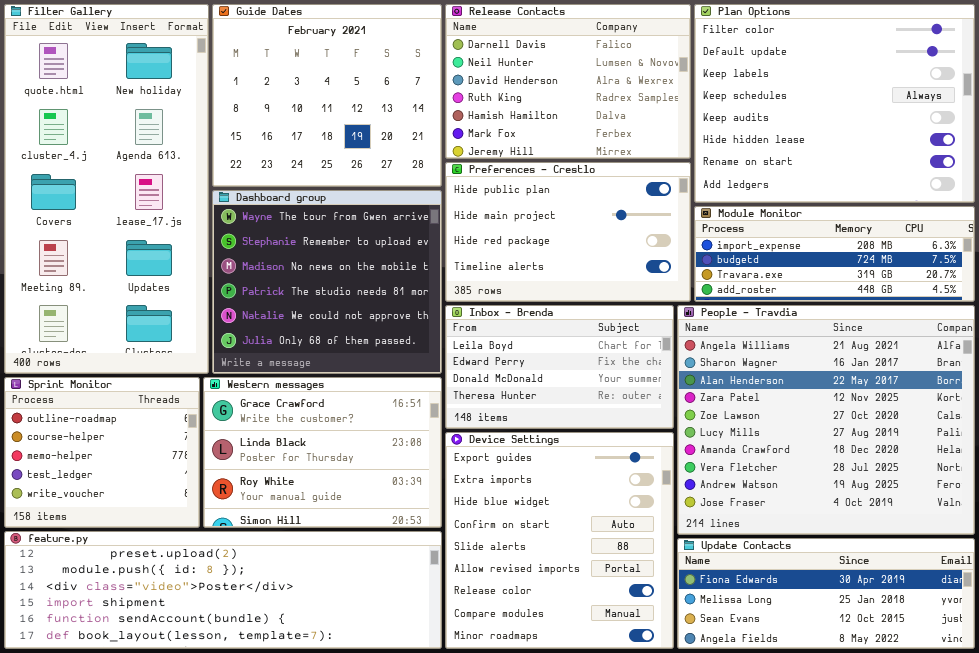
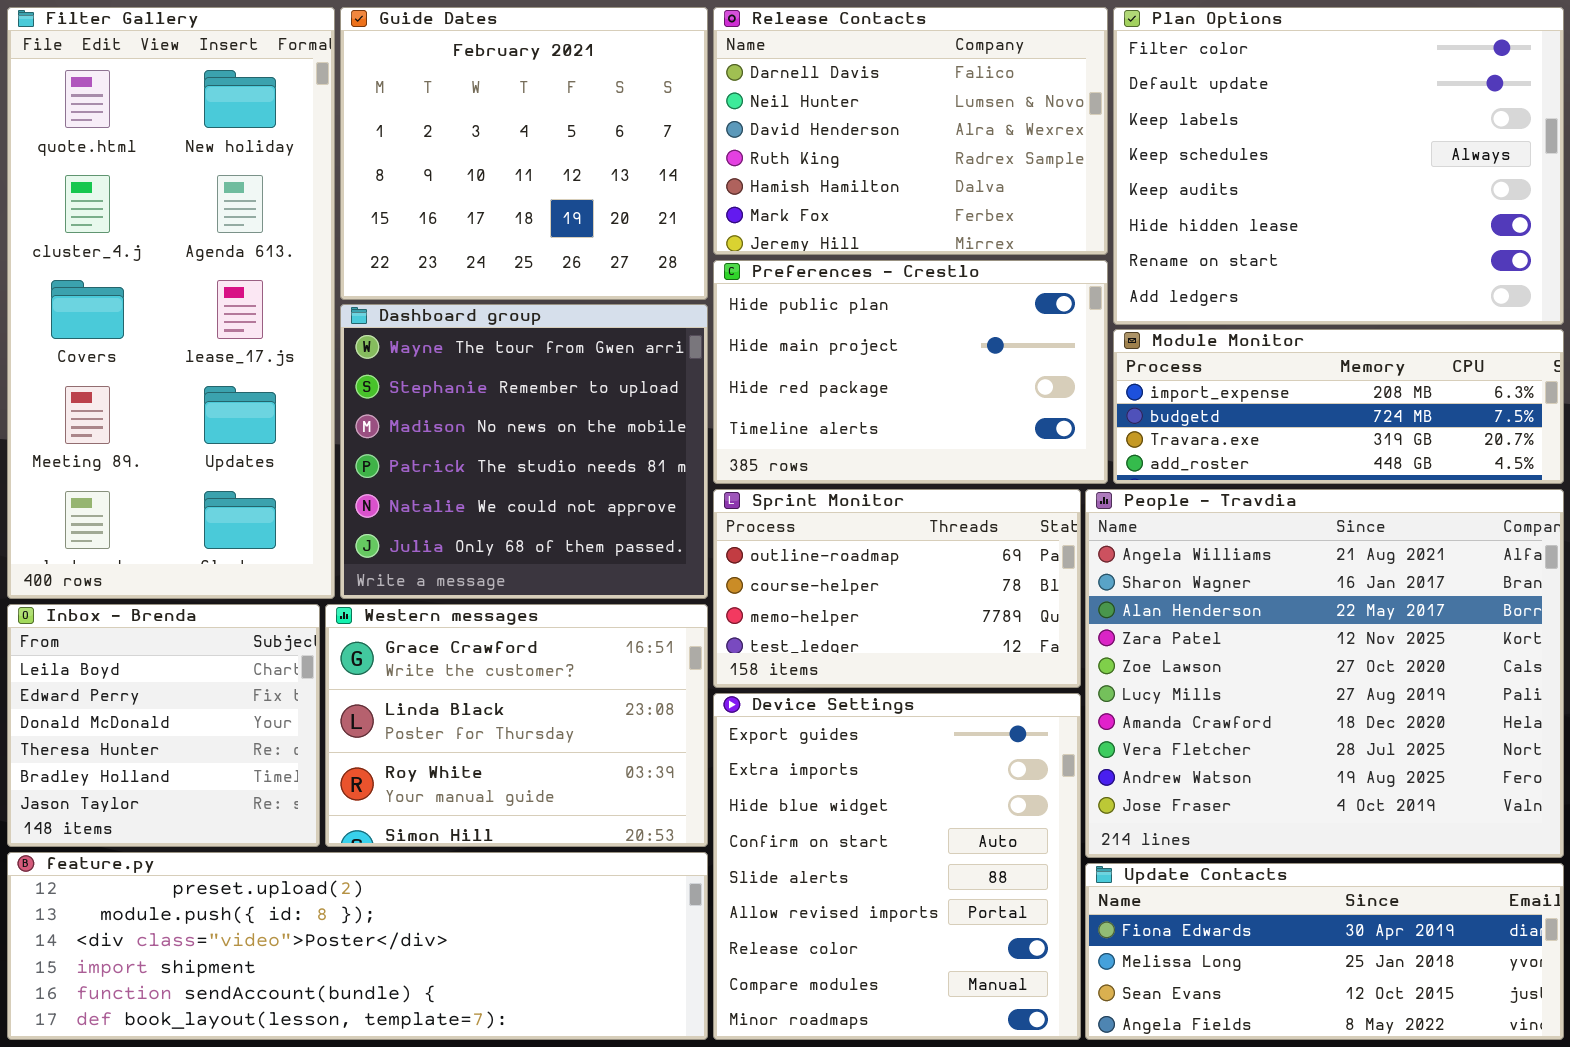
Inbox - Brenda: [445,305,674,429] -> [7,604,320,847], moved, resized
Sprint Monitor: [4,377,200,528] -> [713,489,1081,688], moved, resized

